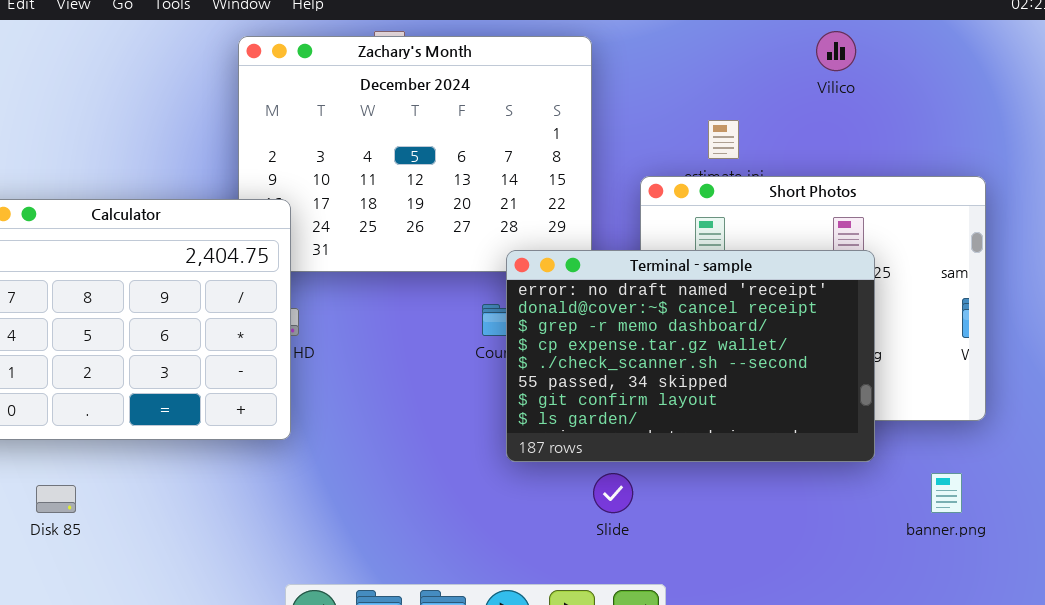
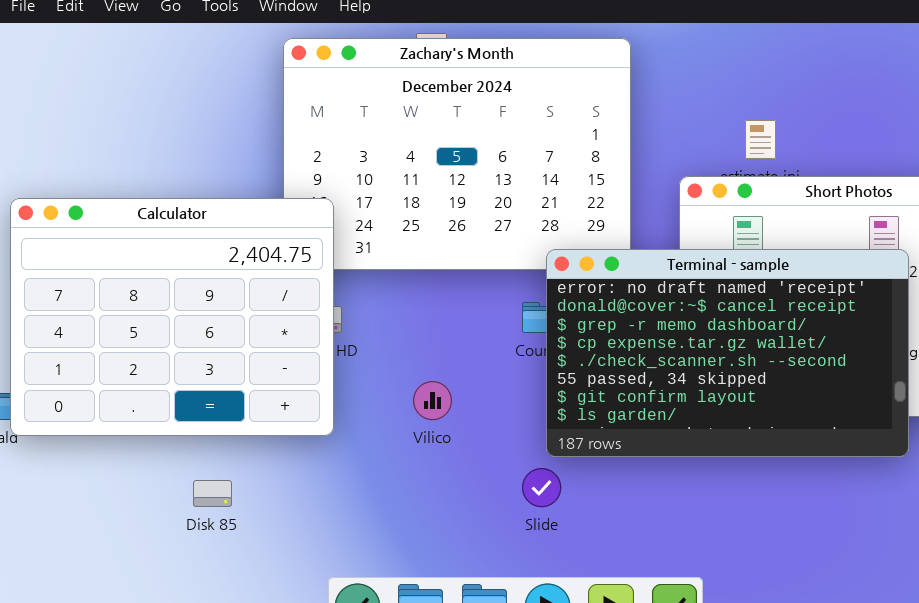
Vilico: [816,31,856,71] -> [413,381,452,420], moved
Slide: [593,473,633,513] -> [522,468,561,507], moved
Disk 85: [36,485,76,513] -> [193,480,232,507], moved

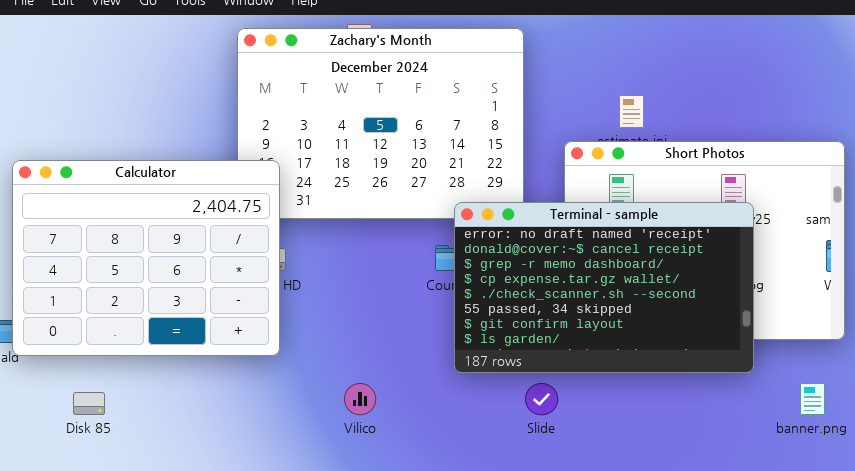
Vilico: [413,381,452,420] -> [344,383,376,415], moved
Slide: [522,468,561,507] -> [525,383,558,415], moved
Disk 85: [193,480,232,507] -> [73,392,105,415], moved

